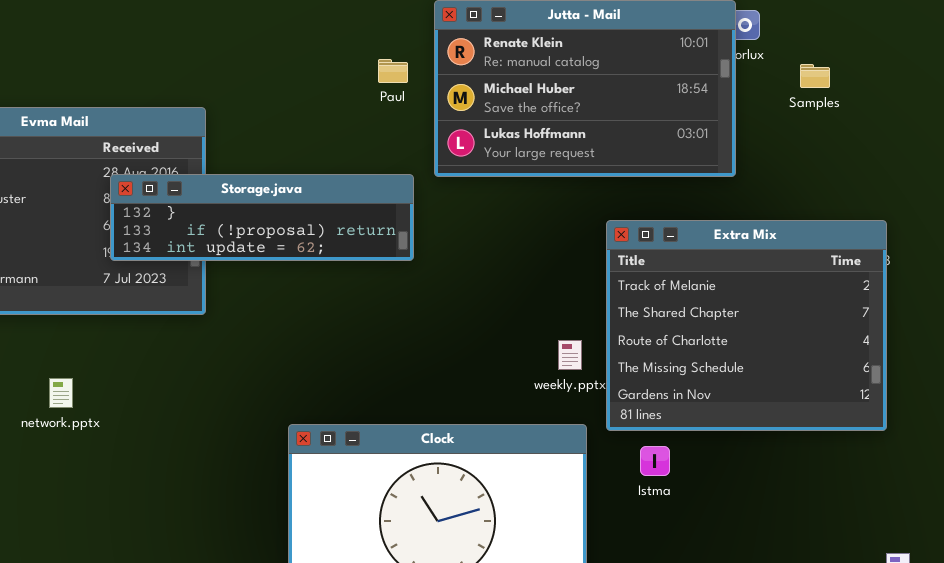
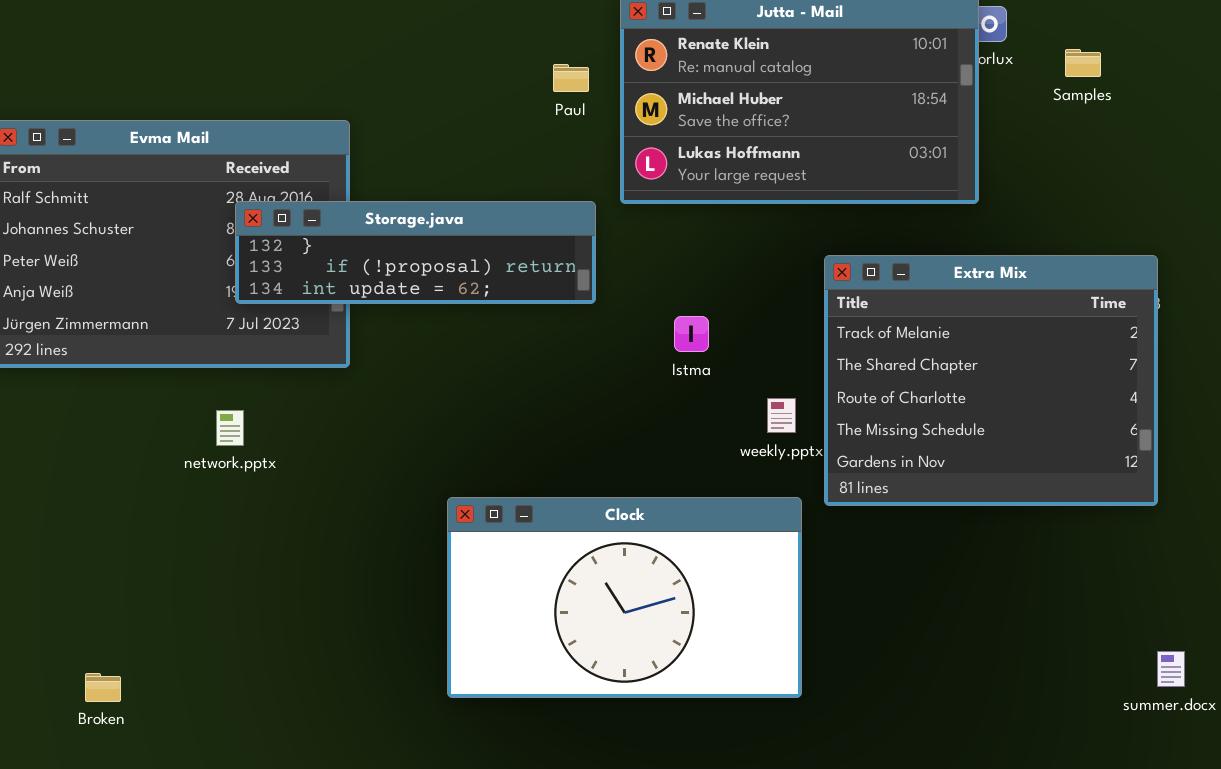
Samples: [800,64,830,88] -> [1065,49,1101,77], moved
network.pptx: [49,378,73,408] -> [216,410,244,446], moved
Istma: [640,446,670,476] -> [674,316,709,352], moved

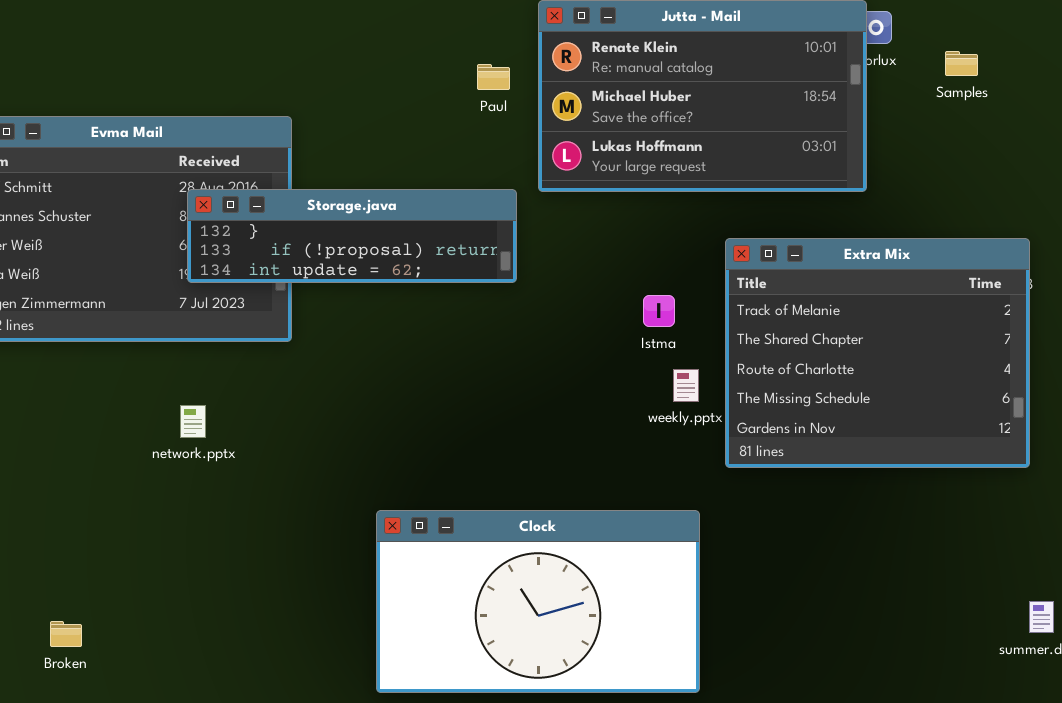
Istma: [674,316,709,352] -> [643,295,675,327], moved
network.pptx: [216,410,244,446] -> [180,405,206,438], moved
Clock: [447,497,802,698] -> [376,510,700,693], moved

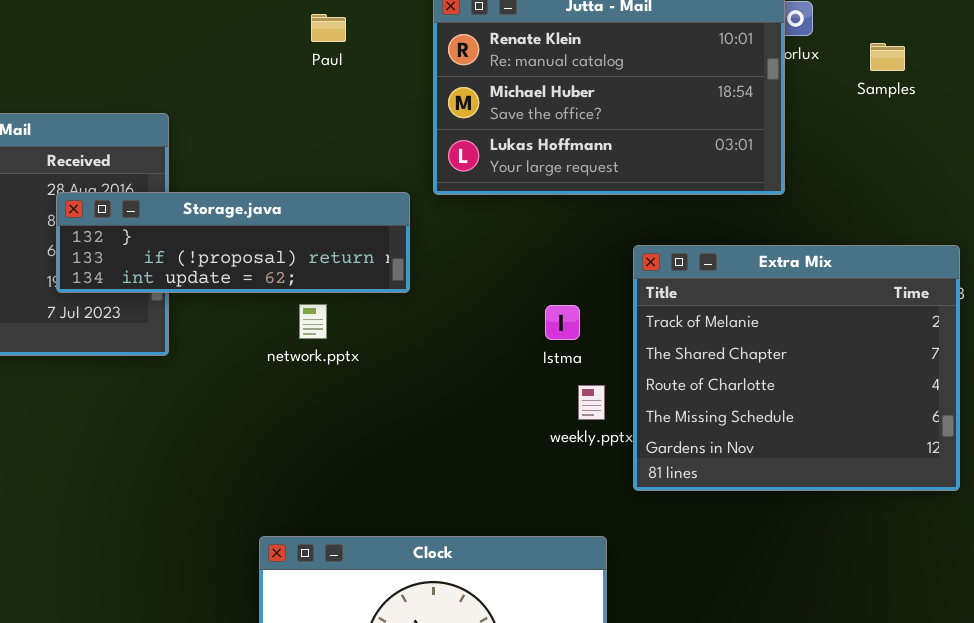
Paul: [477,64,510,90] -> [311,14,346,42], moved
network.pptx: [180,405,206,438] -> [299,304,327,339], moved

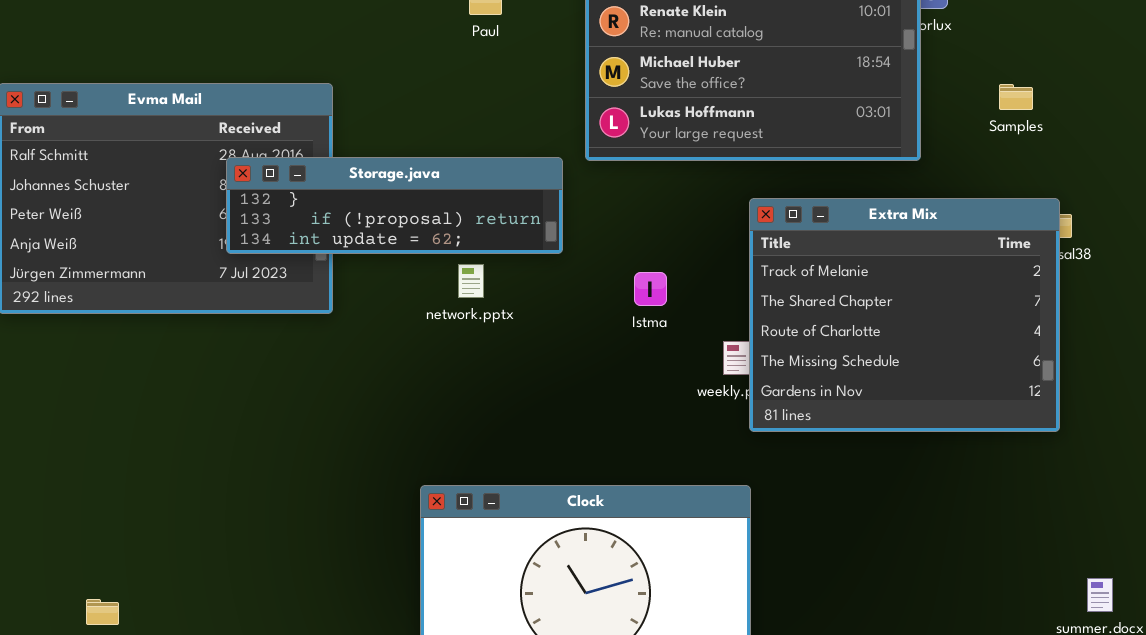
Samples: [870,43,905,71] -> [999,84,1033,110], moved
Extra Mix: [633,245,960,491] -> [749,198,1060,432], moved
Istma: [545,305,580,340] -> [634,272,667,306], moved

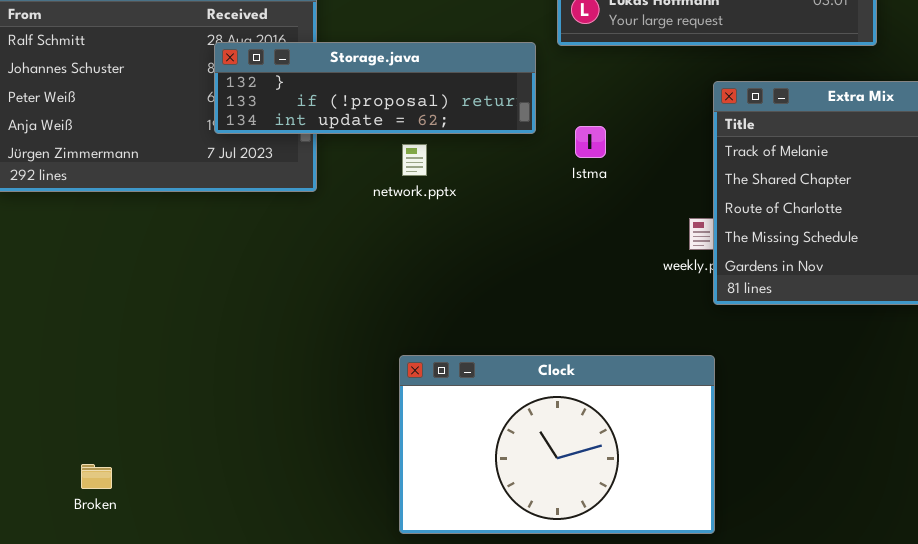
network.pptx: [458,264,484,298] -> [402,144,427,176], moved
Istma: [634,272,667,306] -> [575,126,606,158], moved

